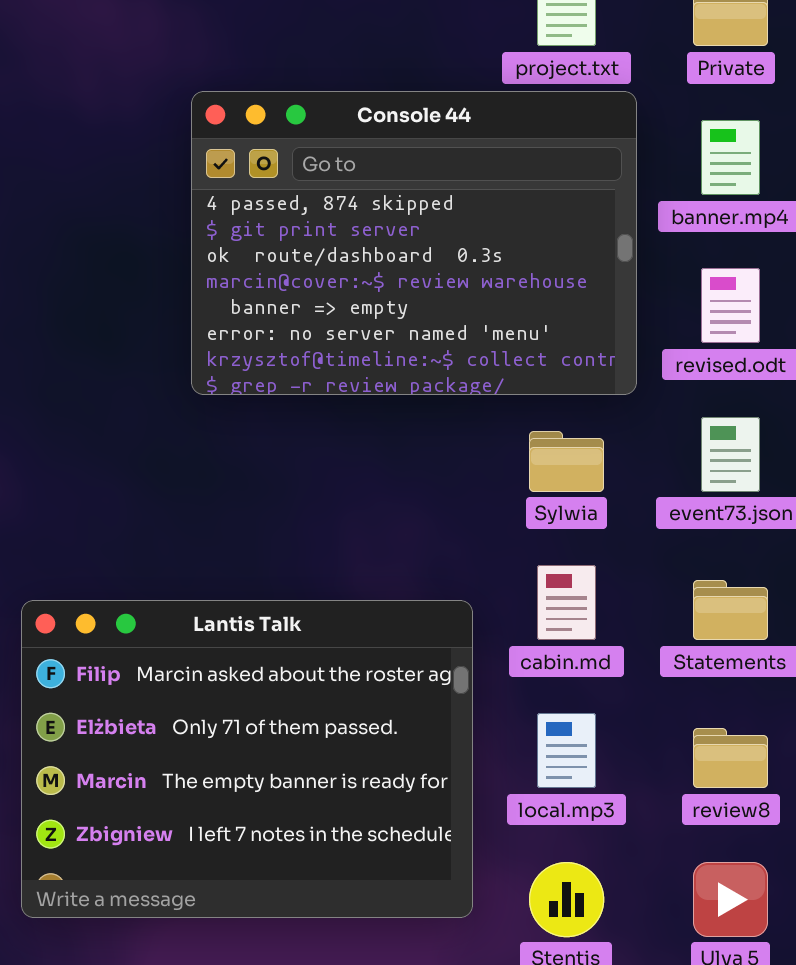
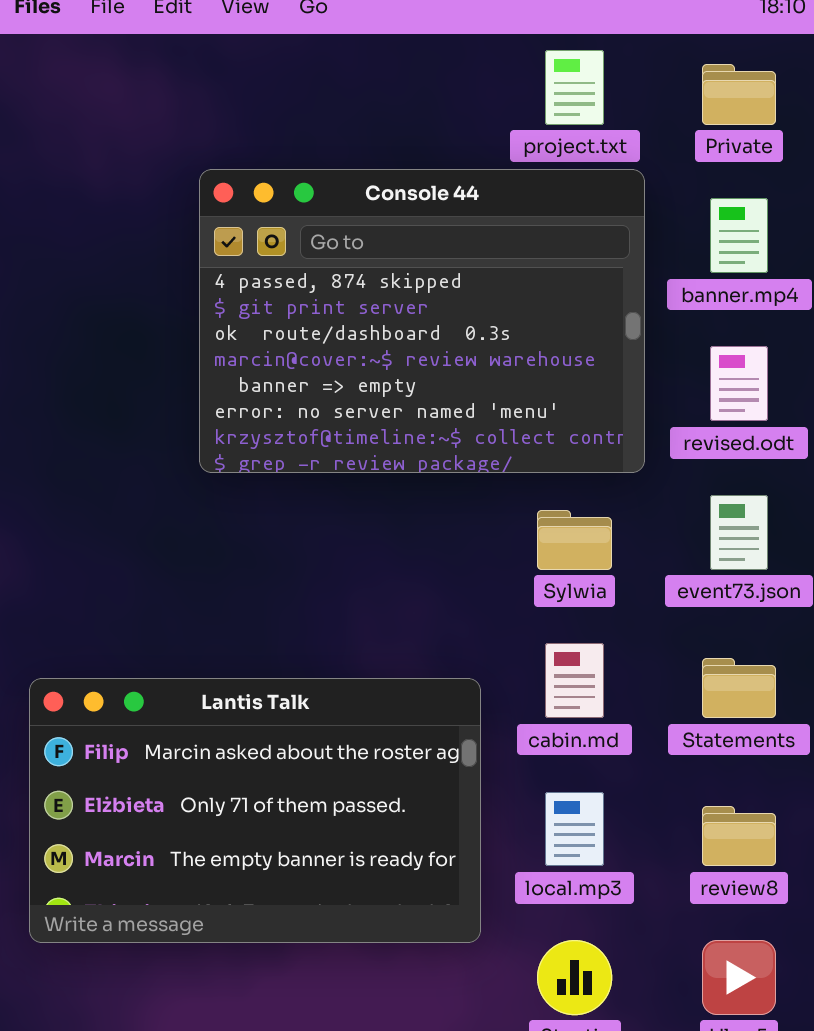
Lantis Talk: [21,600,473,918] -> [29,678,481,943], resized

